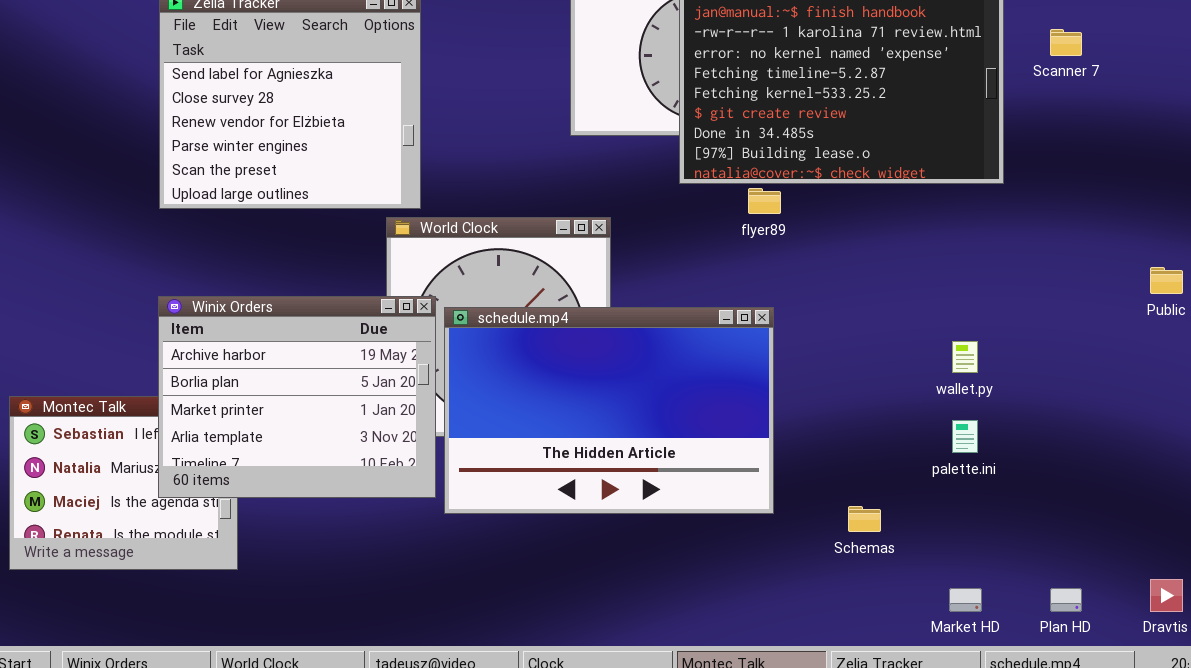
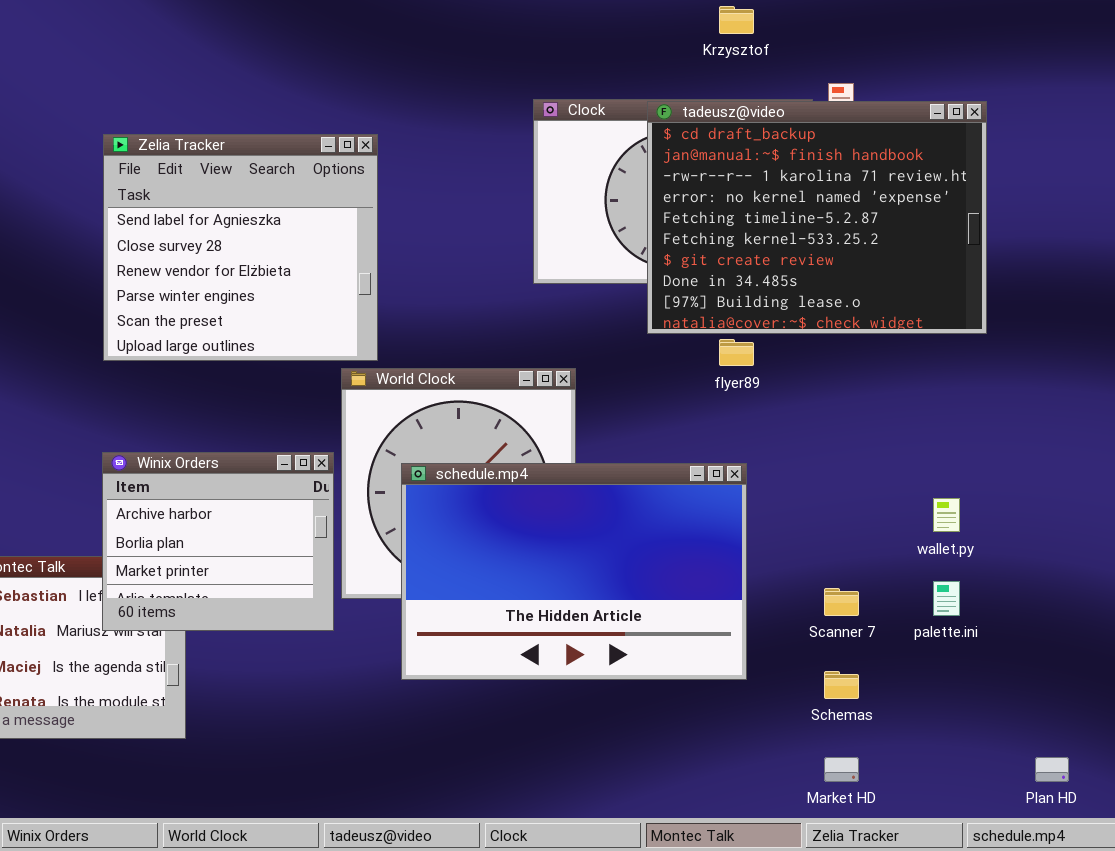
Scanner 7: [1050,29,1082,56] -> [824,588,859,616], moved
Winix Orders: [158,296,436,498] -> [102,452,334,631], resized
Market HD: [949,588,982,612] -> [824,757,859,782], moved

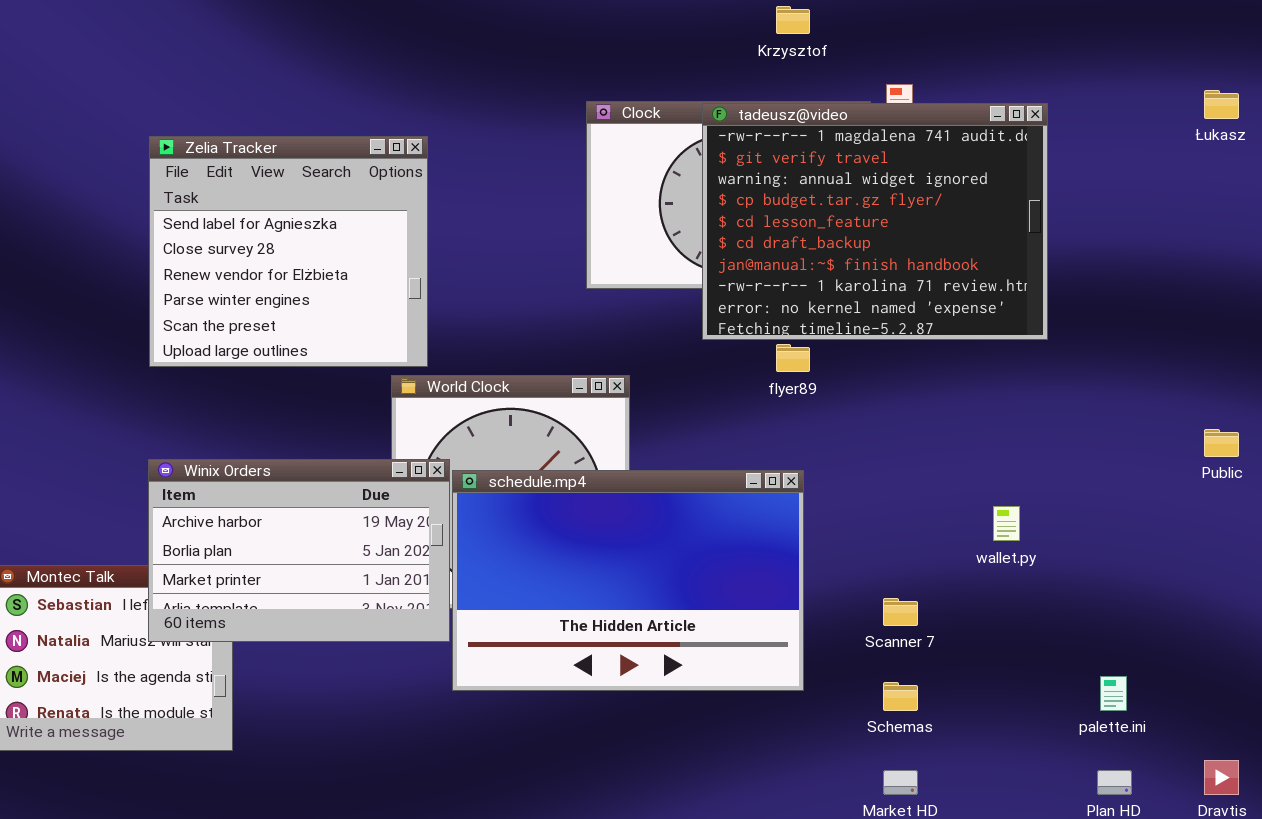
tadeusz@video: [647,101,987,334] -> [702,103,1048,340], scrolled up 5 rows
Winix Orders: [102,452,334,631] -> [148,459,450,642], resized
palette.ini: [933,581,960,616] -> [1100,676,1127,711], moved

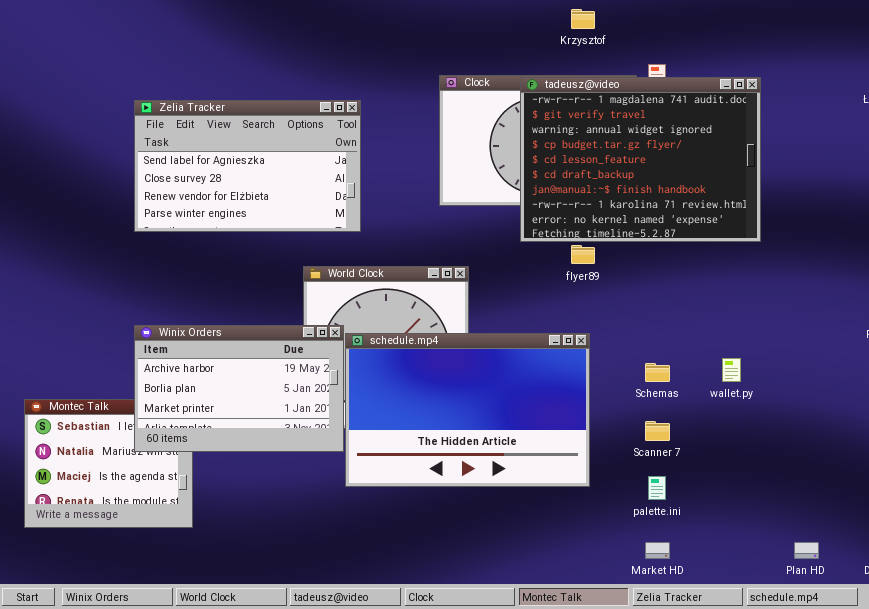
Zelia Tracker: [149,136,428,367] -> [134,100,361,232], resized
palette.ini: [1100,676,1127,711] -> [648,476,666,500], moved
Schemas: [883,682,918,711] -> [645,363,670,382], moved

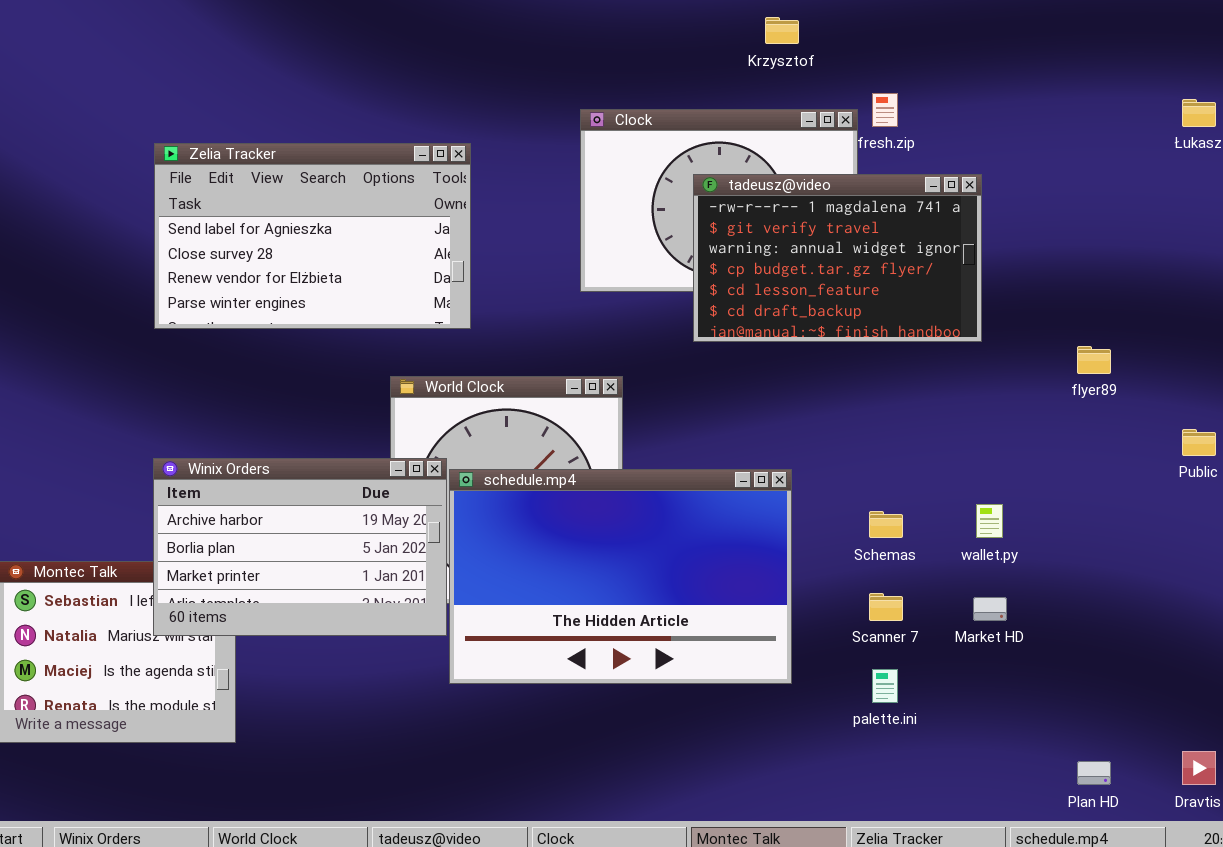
tadeusz@video: [520,77,761,242] -> [693,174,982,342], resized
flyer89: [571,245,595,264] -> [1077,346,1111,374], moved
Market HD: [645,542,670,559] -> [973,597,1007,621], moved

